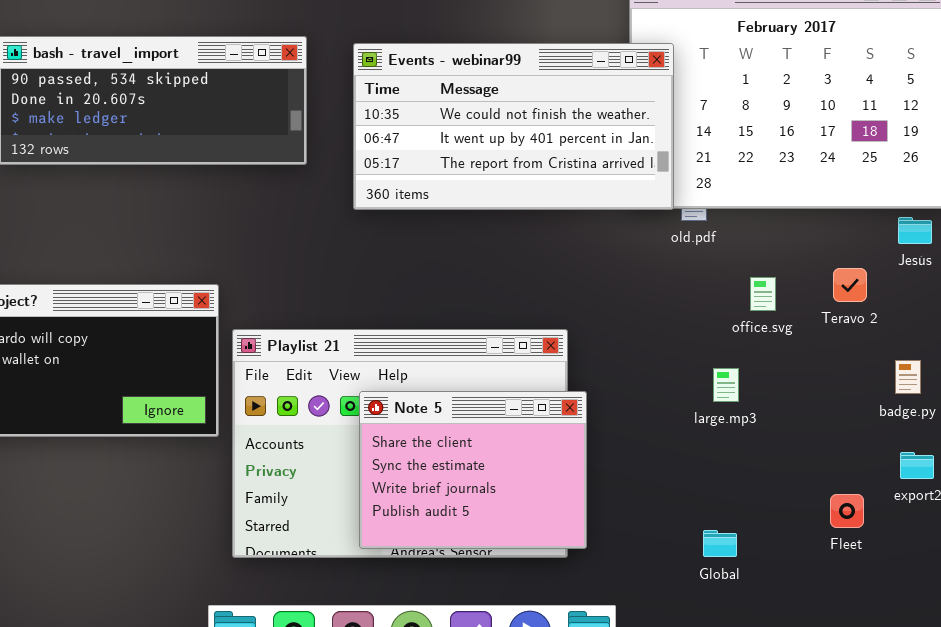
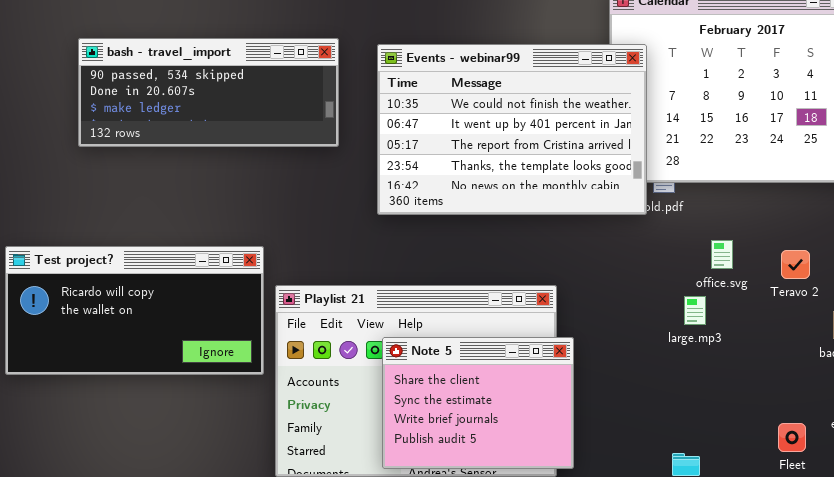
Events - webinar99: [353,43,674,210] -> [377,44,647,215], resized
Teravo 2: [833,268,867,302] -> [781,250,810,279], moved
large.mp3: [713,368,739,402] -> [684,296,706,325], moved

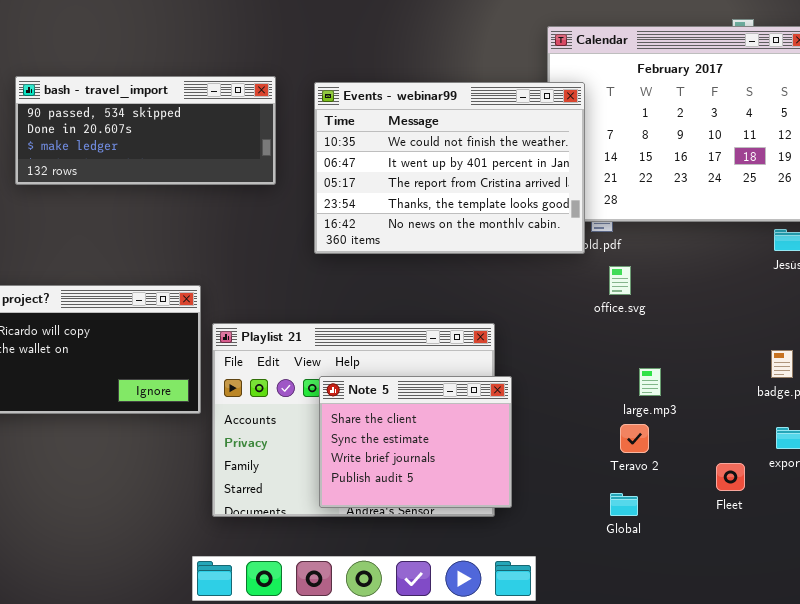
office.svg: [711,240,733,269] -> [609,266,631,295], moved
Teravo 2: [781,250,810,279] -> [620,424,649,453], moved
large.mp3: [684,296,706,325] -> [639,368,661,396], moved

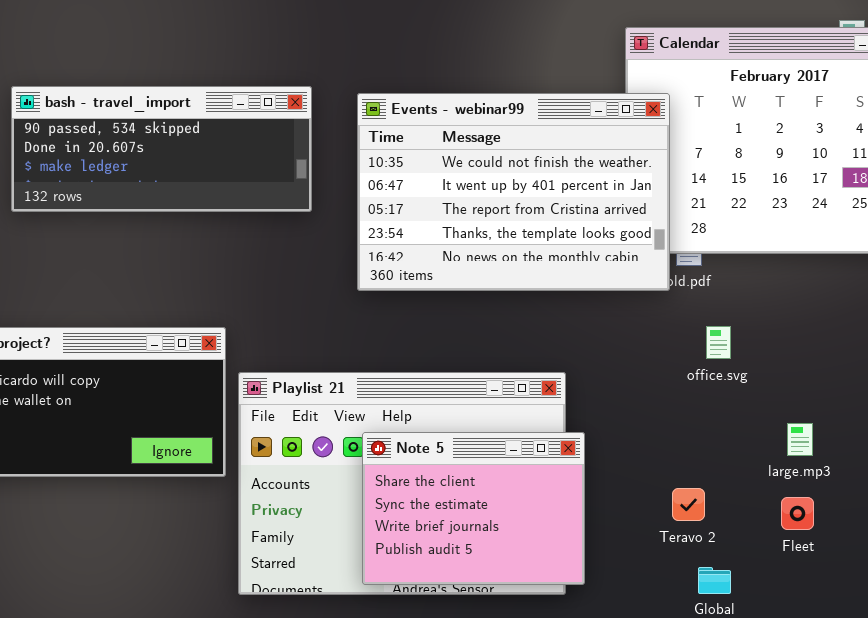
office.svg: [609,266,631,295] -> [706,326,731,359], moved
large.mp3: [639,368,661,396] -> [787,423,813,456], moved
Teravo 2: [620,424,649,453] -> [672,488,705,521], moved
Fleet: [716,463,745,491] -> [781,497,814,530], moved

